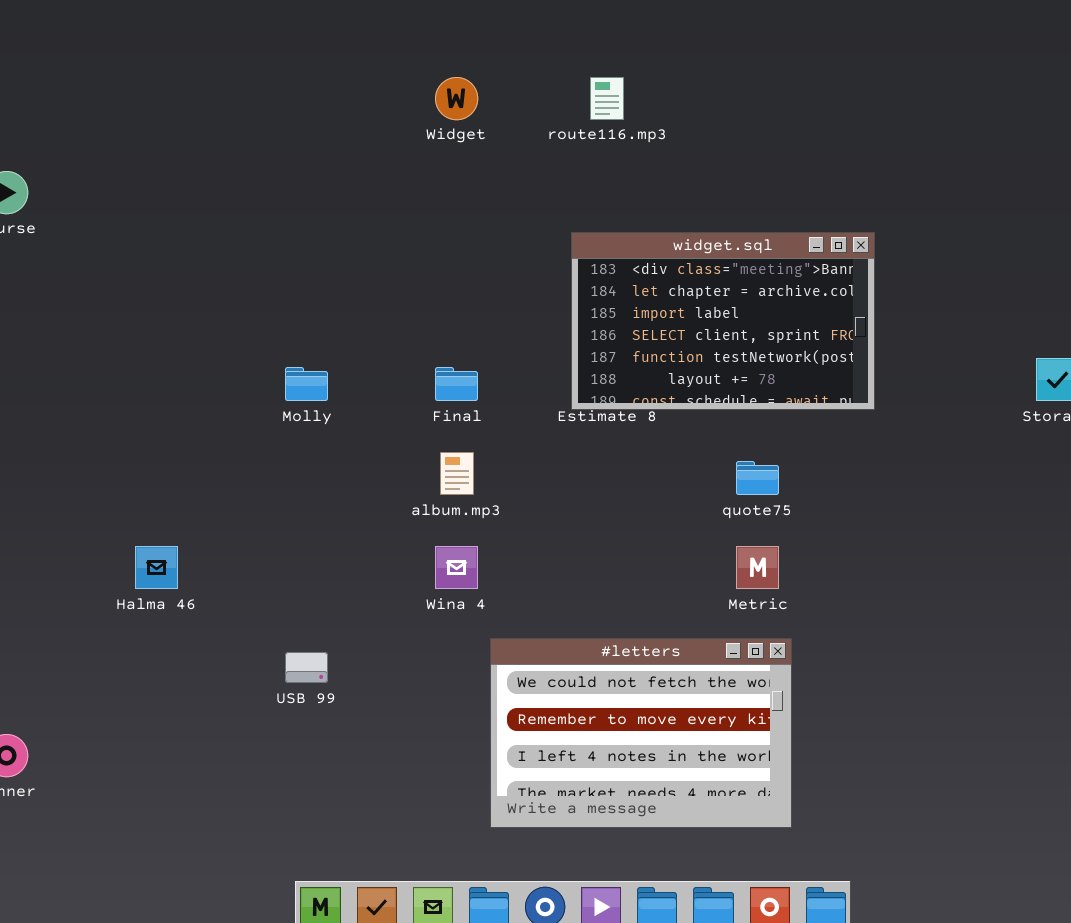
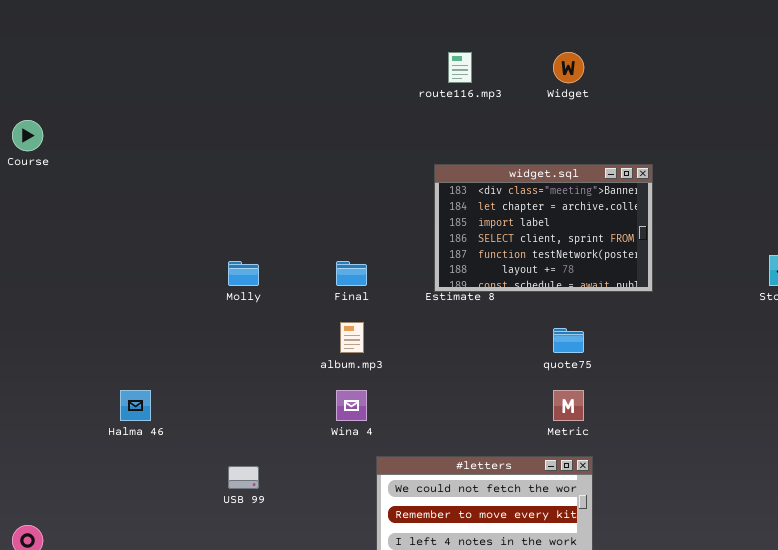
Widget: [435,77,478,120] -> [553,52,584,83], moved

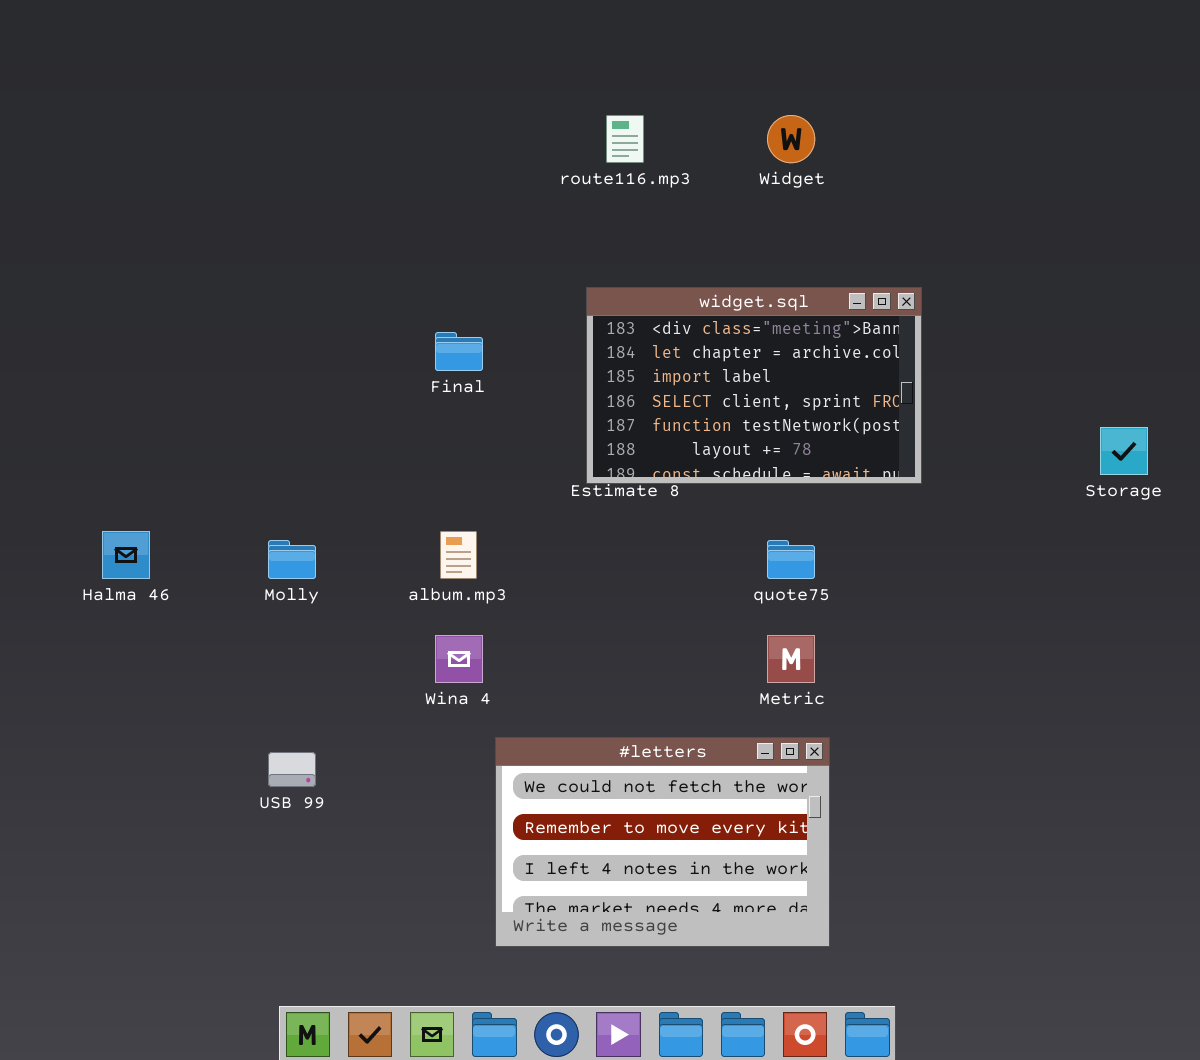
Molly: [228,261,259,286] -> [268,540,316,579], moved
Final: [336,261,367,286] -> [435,332,483,371], moved
Halma 46: [120,390,151,421] -> [102,531,150,579], moved

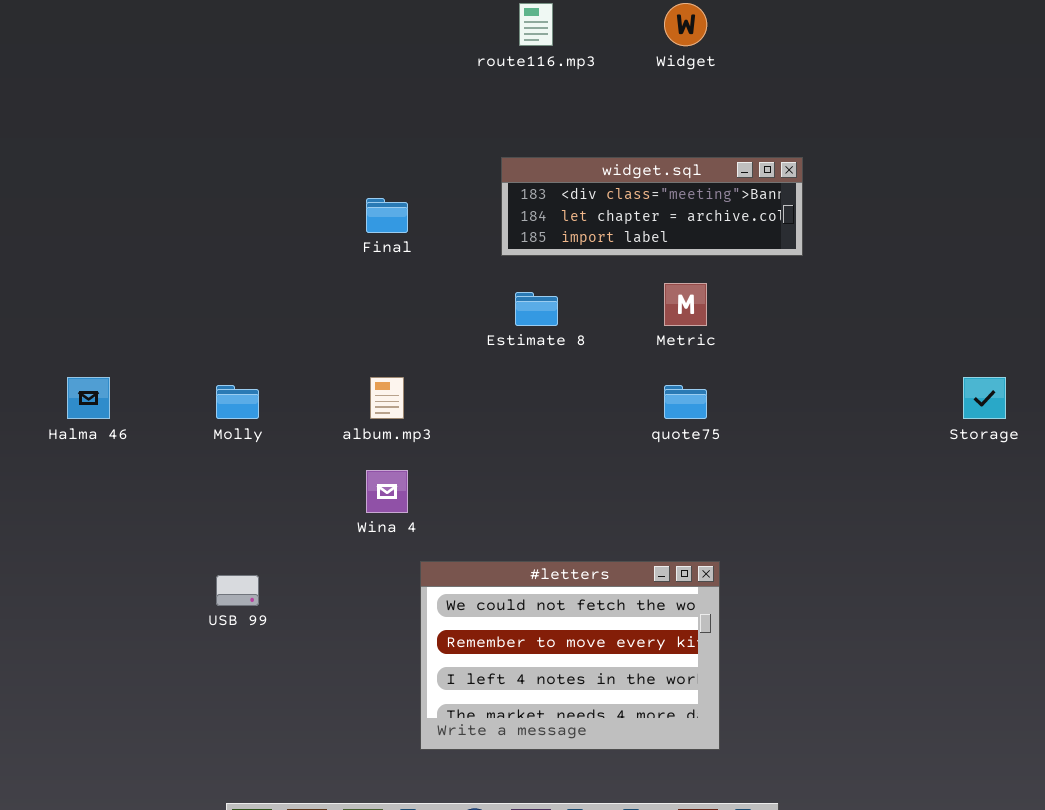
widget.sql: [586,287,922,484] -> [501,157,803,256], resized
Storage: [1100,427,1148,475] -> [963,377,1006,419], moved
Metric: [767,635,815,683] -> [664,283,707,326], moved

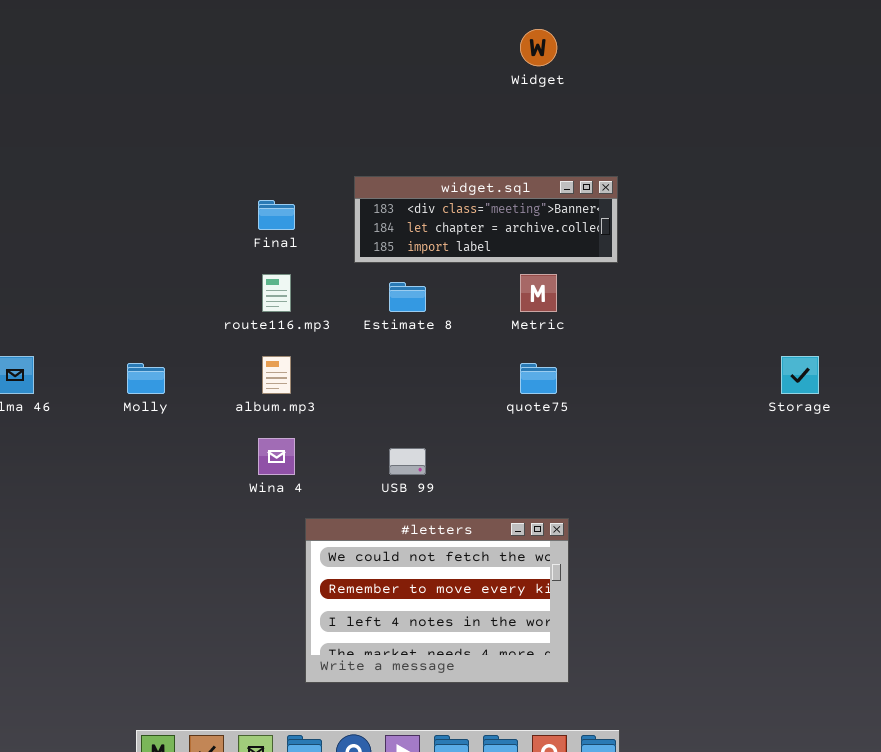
route116.mp3: [519,3,553,46] -> [262,274,291,312], moved
widget.sql: [501,157,803,256] -> [354,176,618,263], moved
USB 99: [216,575,259,606] -> [389,448,426,475], moved

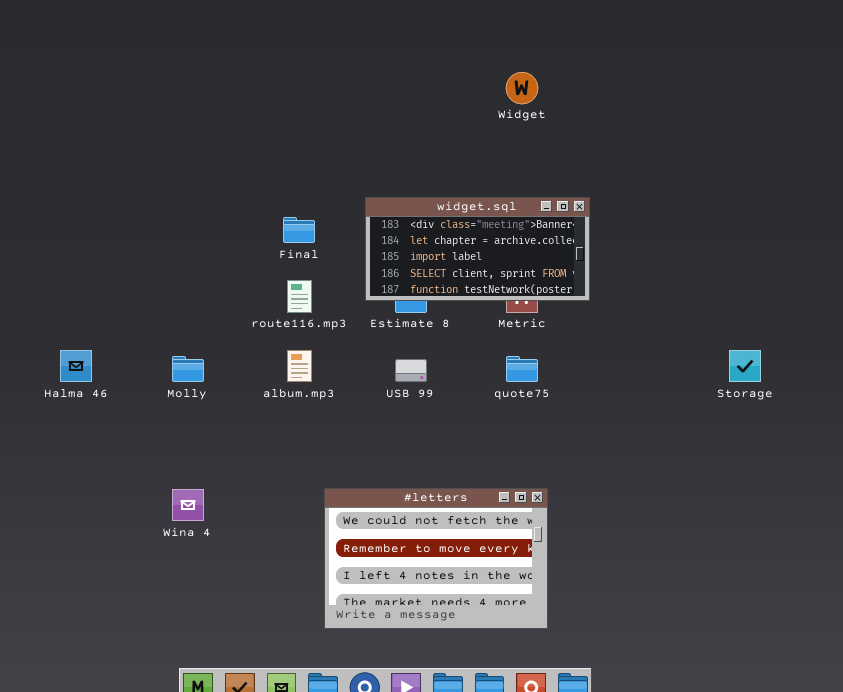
widget.sql: [354,176,618,263] -> [365,197,590,301], resized
Wina 4: [258,438,295,475] -> [172,489,204,521], moved
USB 99: [389,448,426,475] -> [395,359,427,382], moved

